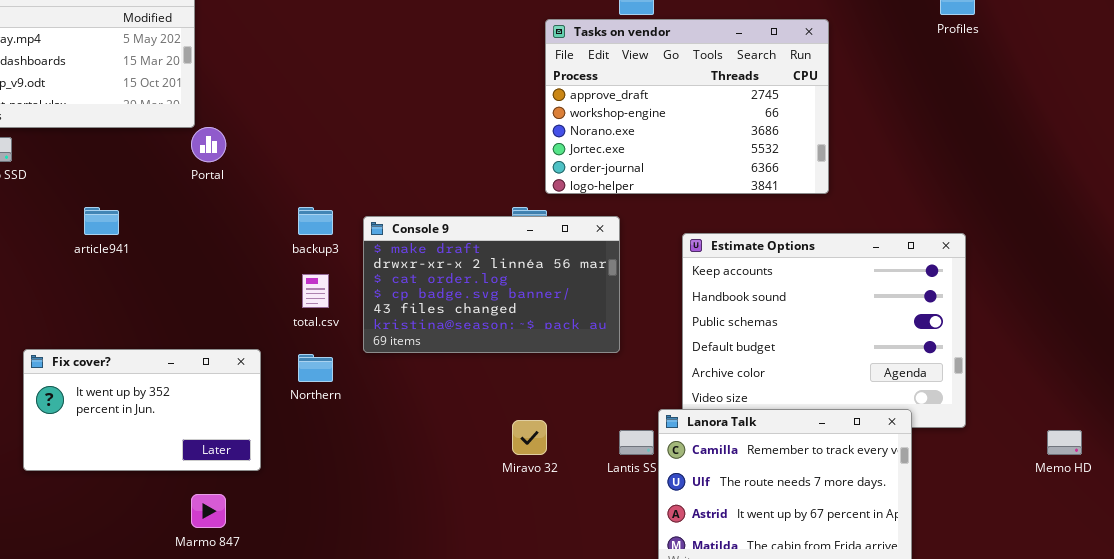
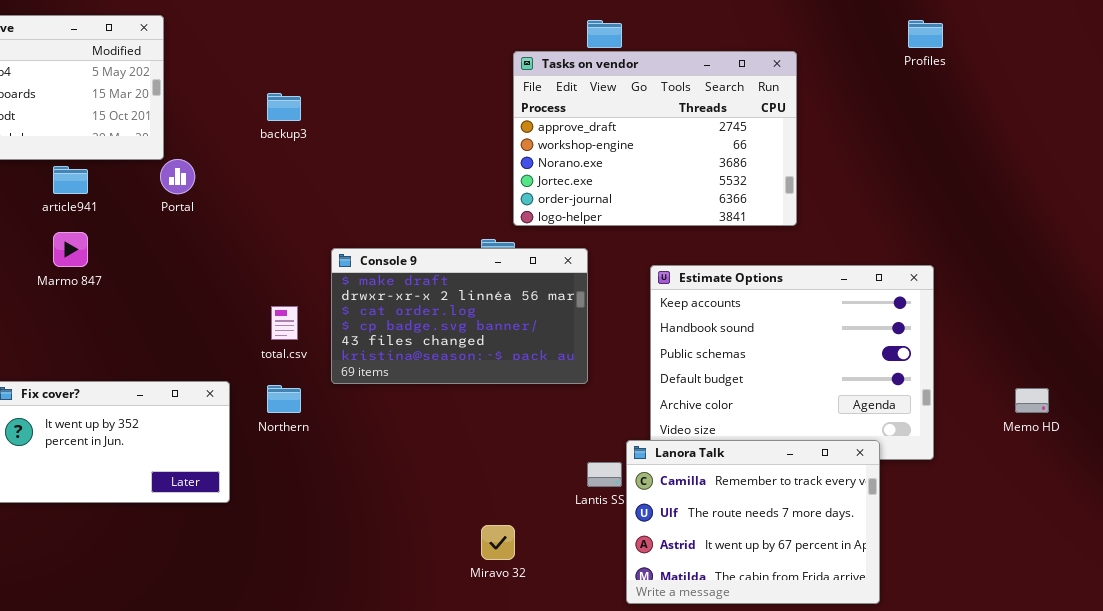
article941: [84,207,119,235] -> [53,166,88,194], moved
backup3: [298,207,333,235] -> [267,93,301,121], moved
Miravo 32: [512,420,547,455] -> [481,525,515,560], moved
Memo HD: [1047,430,1082,455] -> [1015,388,1049,413], moved
Marmo 847: [191,494,226,528] -> [53,232,88,267], moved

